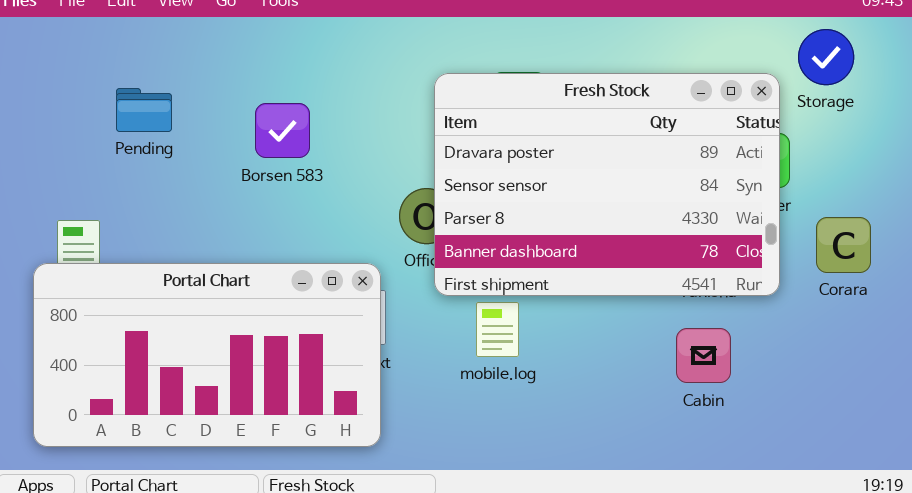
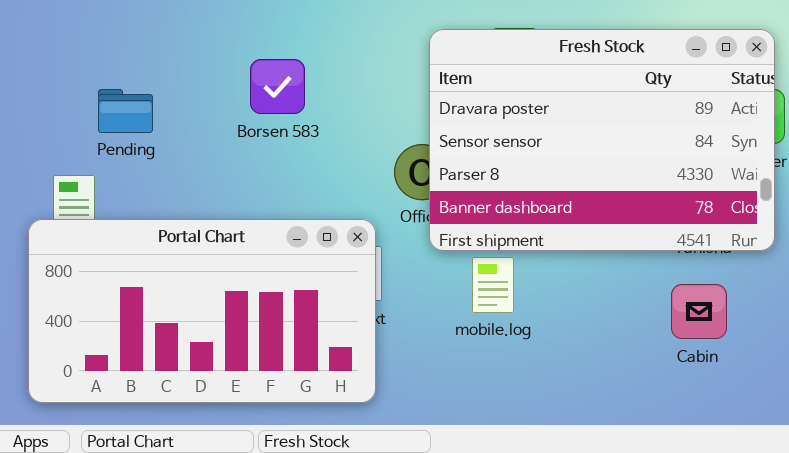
Pending: [116,88,172,132] -> [98,89,153,133], moved

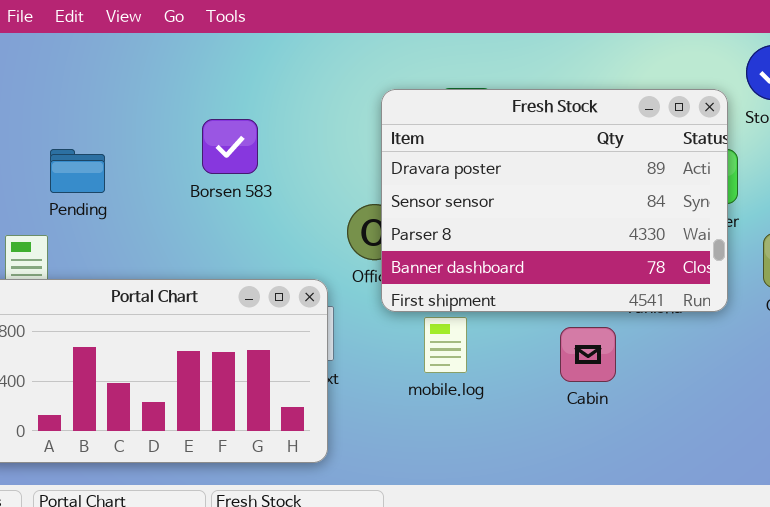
Cabin: [671,284,727,339] -> [560,327,616,382], moved

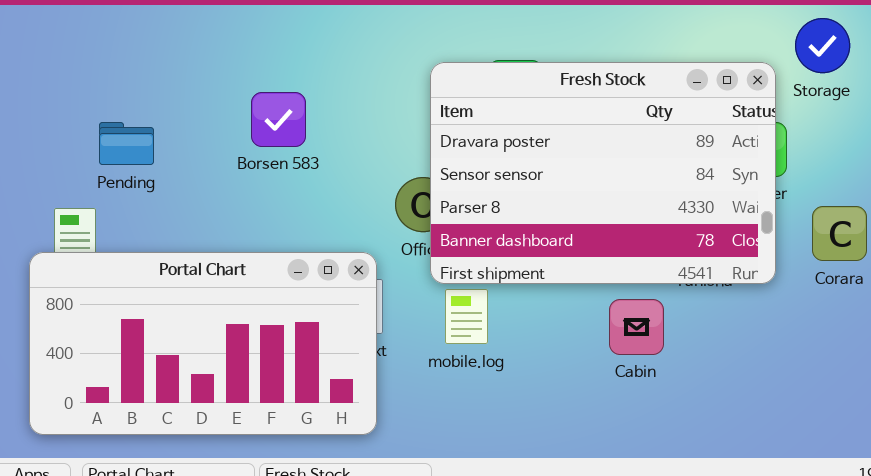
mobile.log: [424,317,467,373] -> [445,289,488,344], moved

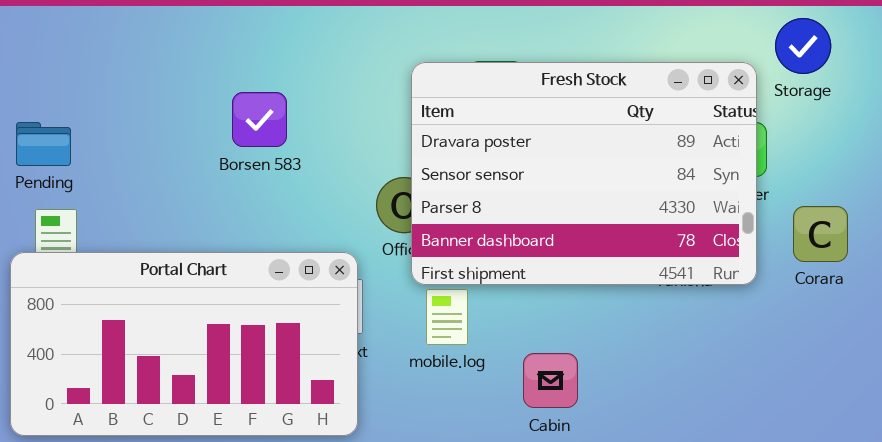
Pending: [99,122,154,165] -> [16,122,71,166], moved
Cabin: [609,299,664,355] -> [523,353,578,408], moved

